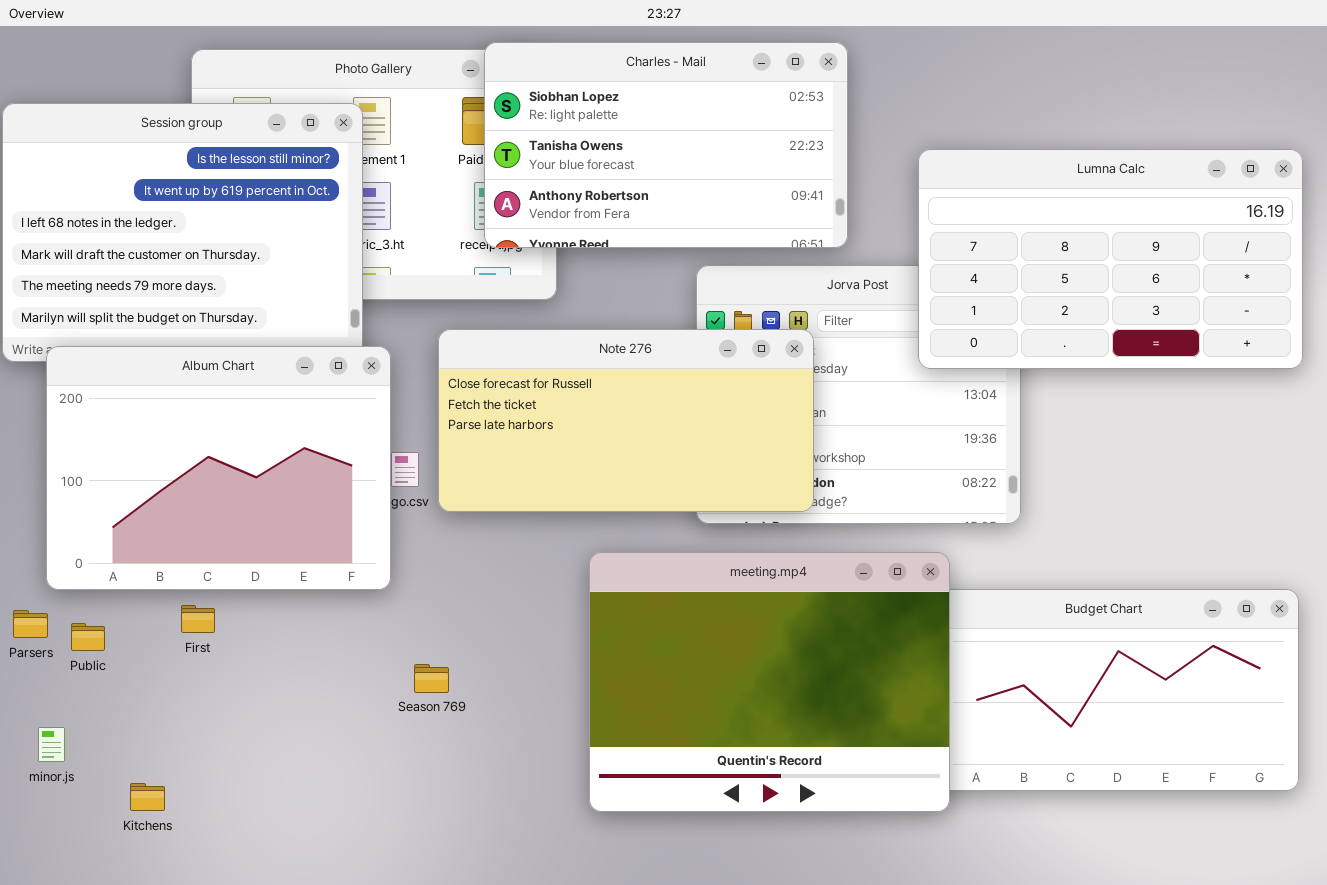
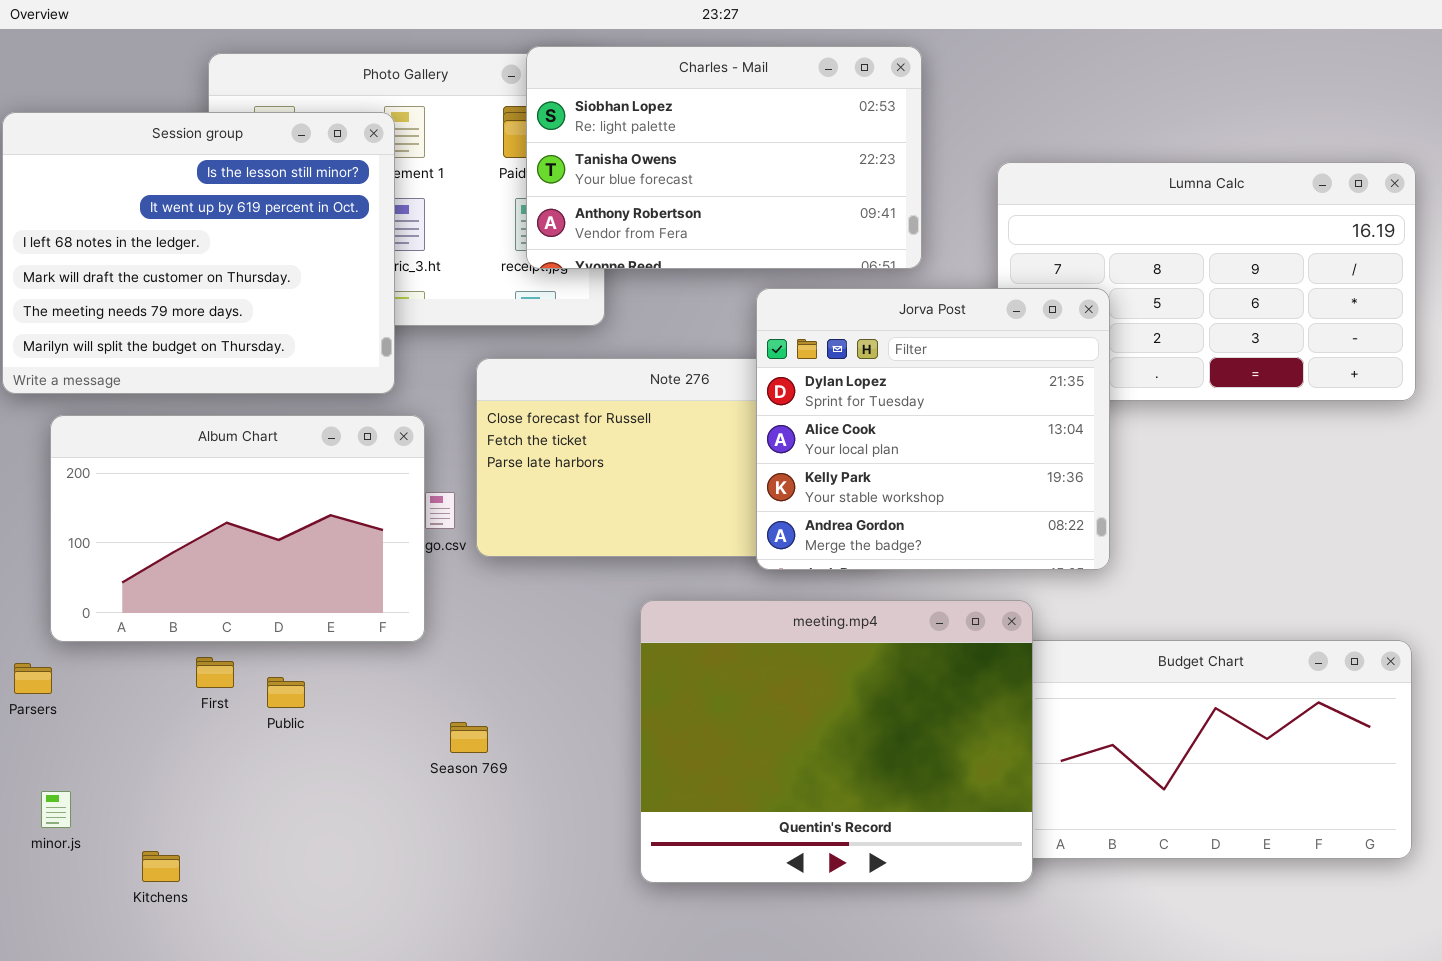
Jorva Post: [696,265,1021,524] -> [756,288,1110,570], raised
Album Chart: [46,346,391,590] -> [50,415,425,642], resized
Public: [71,623,105,651] -> [267,677,305,708], moved

